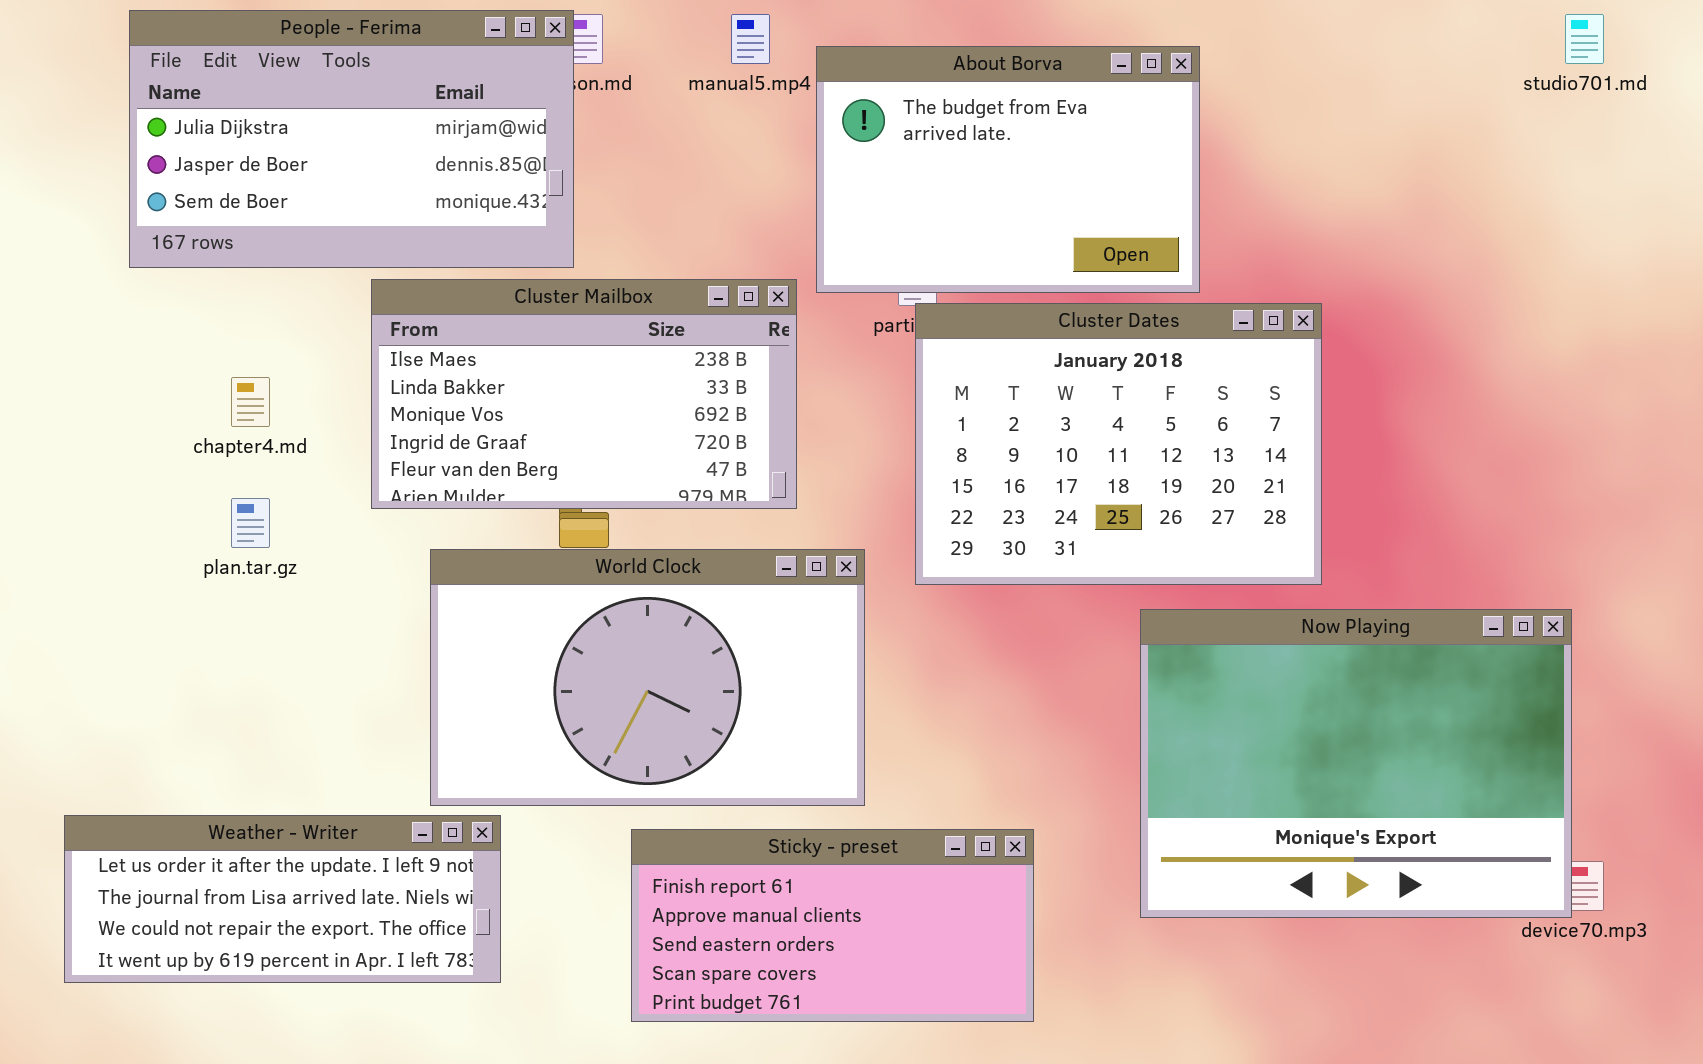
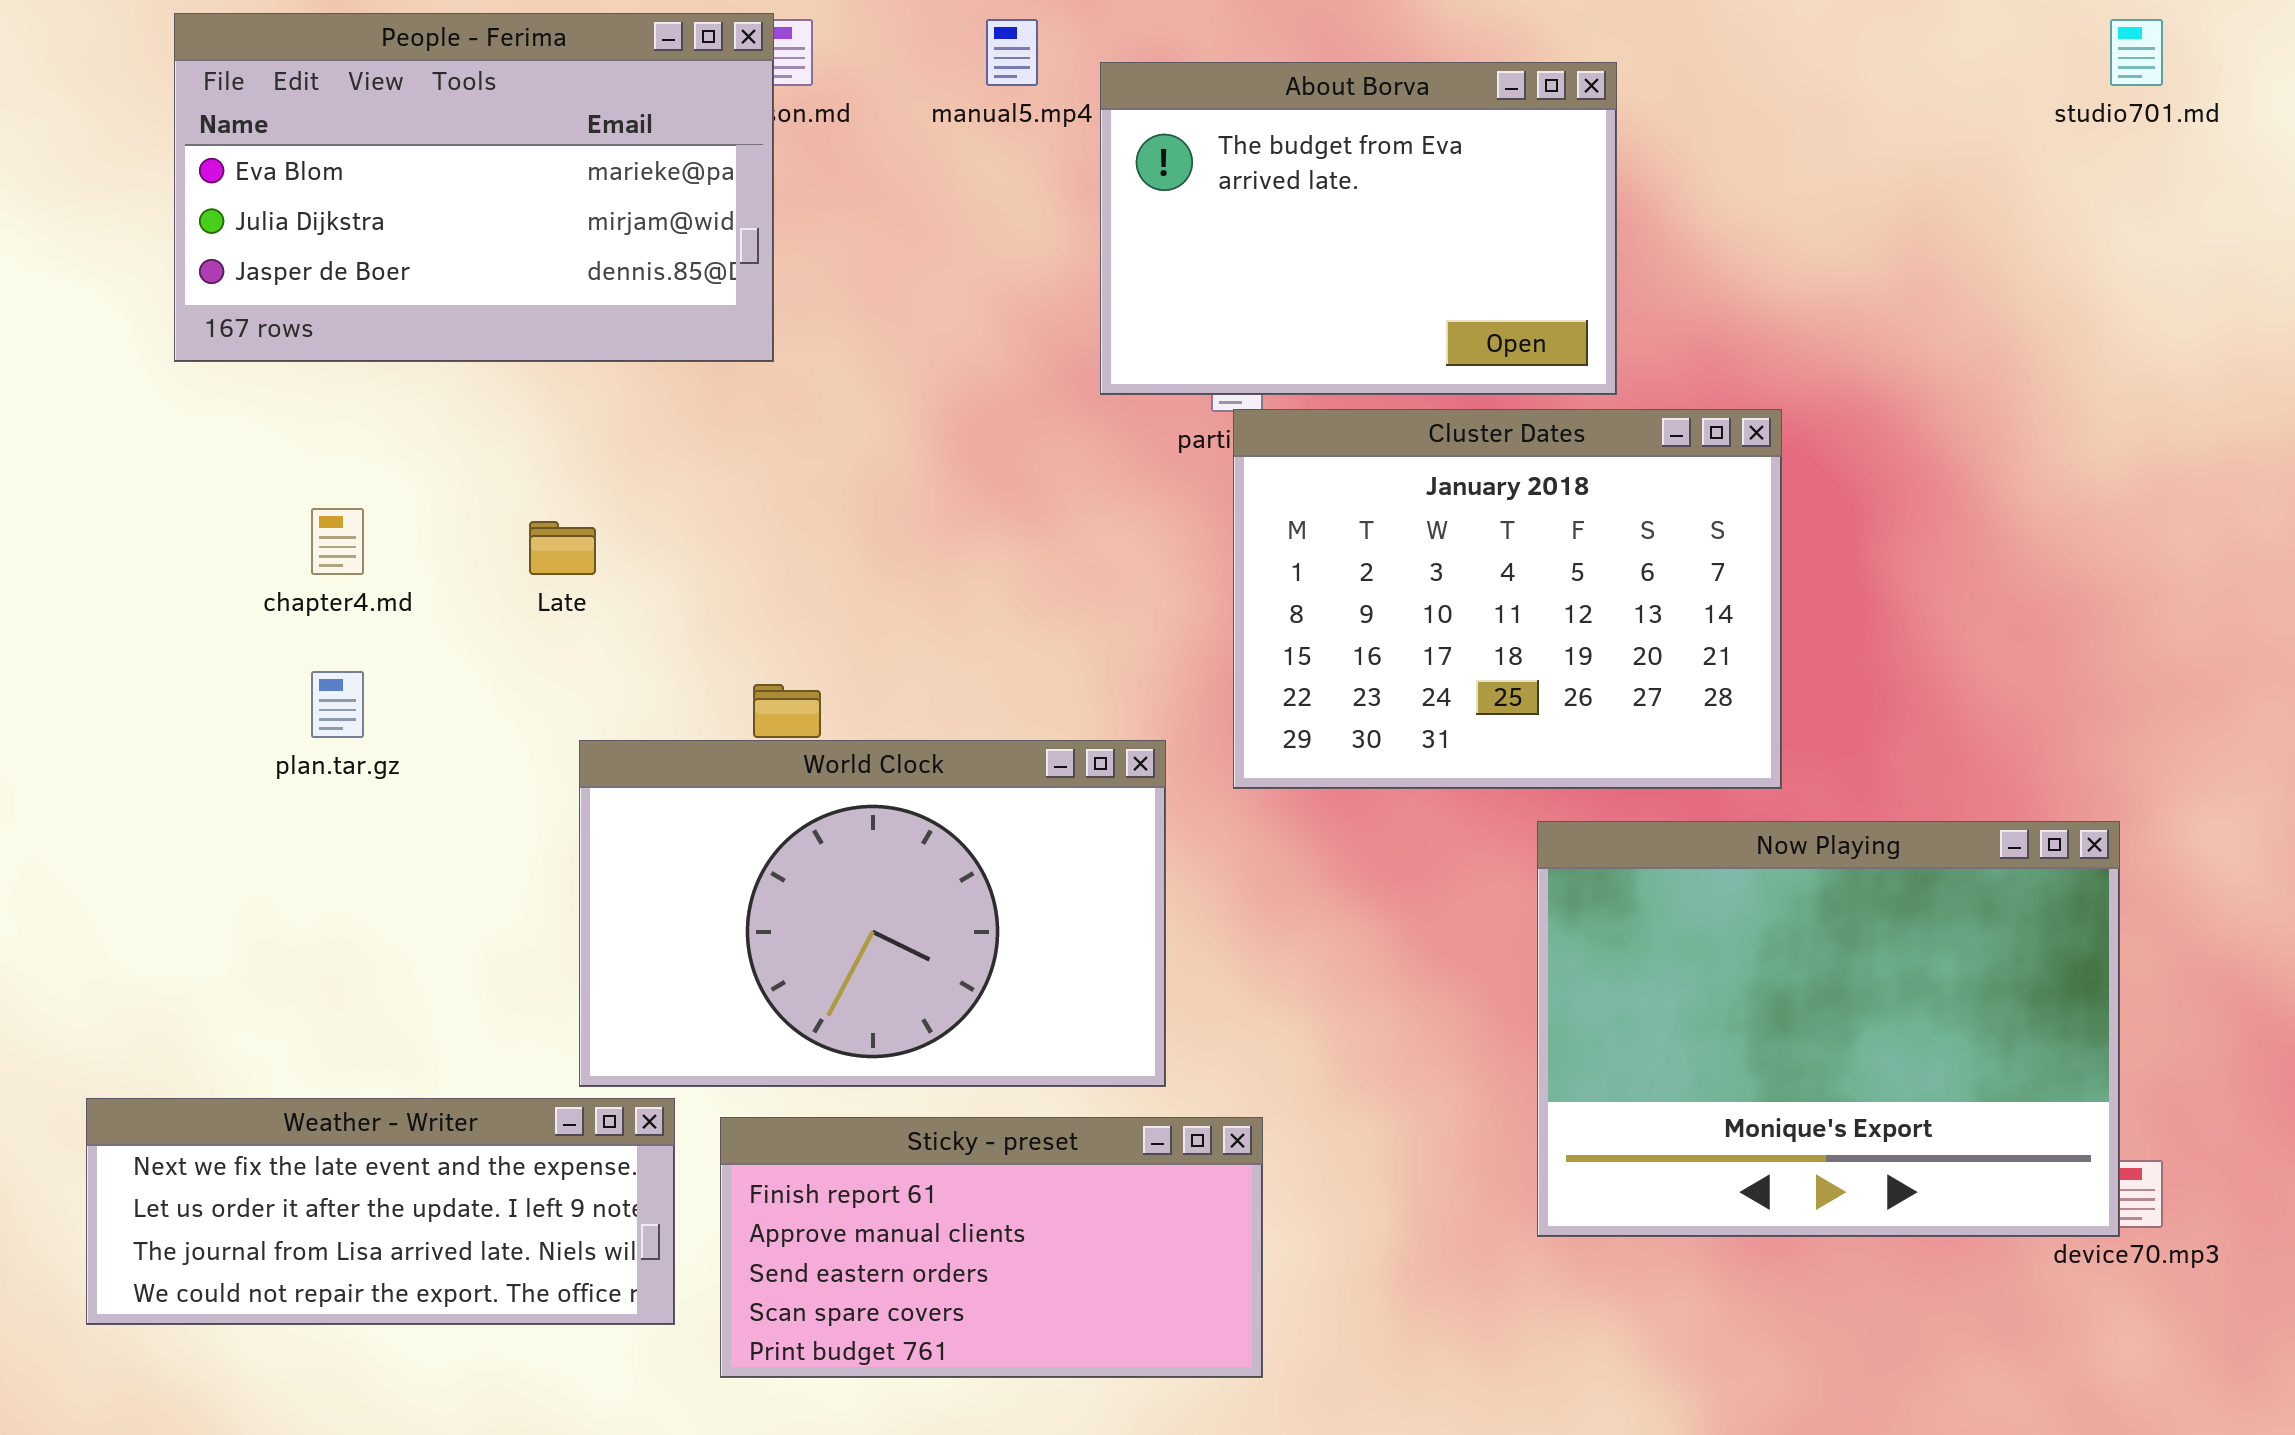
People - Ferima: [129,10,574,268] -> [174,13,774,362], scrolled up 1 row
Cluster Mailbox: [371,279,797,509] -> none, closed
Weather - Writer: [64,815,501,983] -> [86,1098,675,1325], scrolled up 1 row
Sticky - preset: [631,829,1034,1022] -> [720,1117,1263,1378], moved

